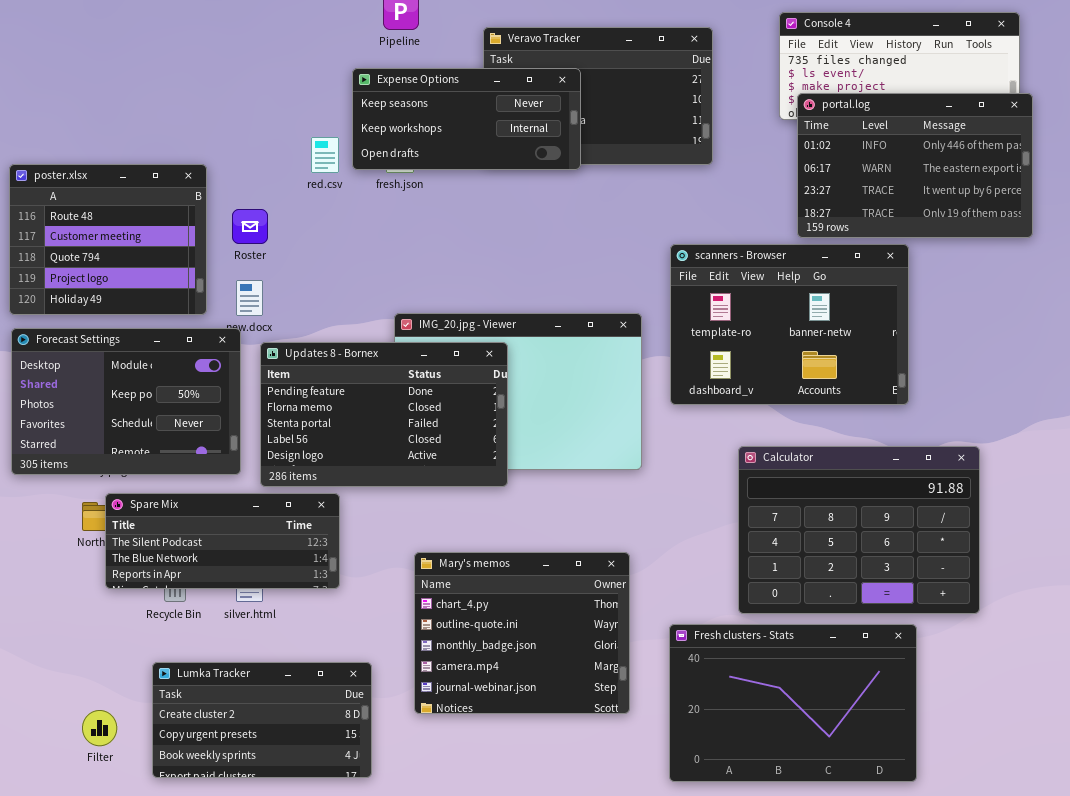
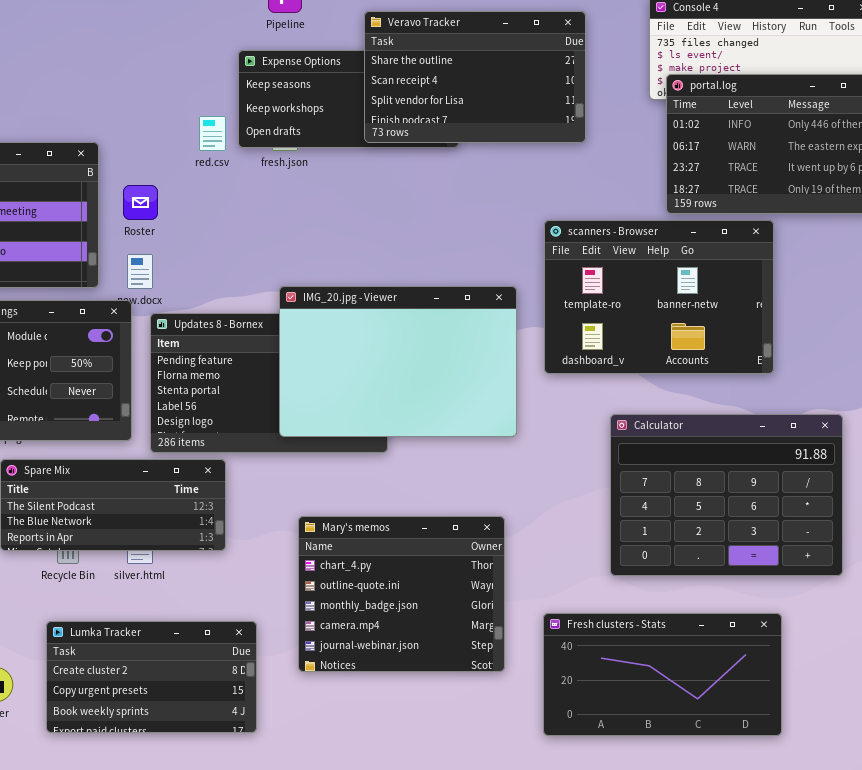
Veravo Tracker: [483,27,713,165] -> [364,11,586,143], raised
IMG_20.jpg - Viewer: [394,313,642,470] -> [279,286,517,437], raised
Fresh clusters - Stats: [669,624,917,782] -> [543,613,782,736], resized

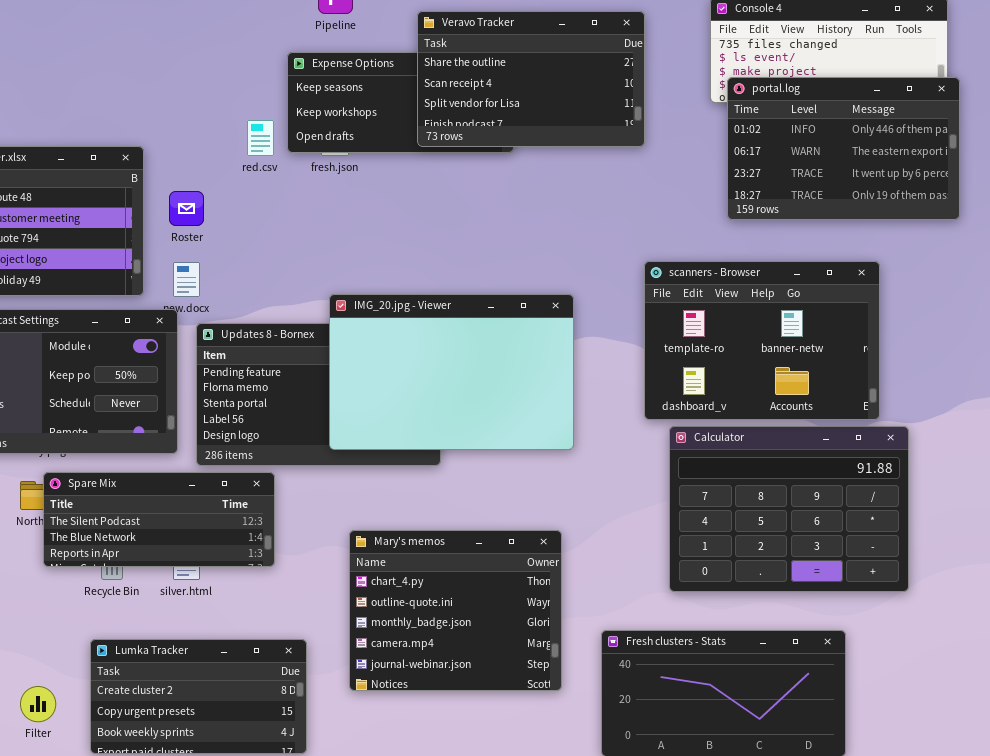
scanners - Browser: [544,220,774,374] -> [644,261,880,420], moved

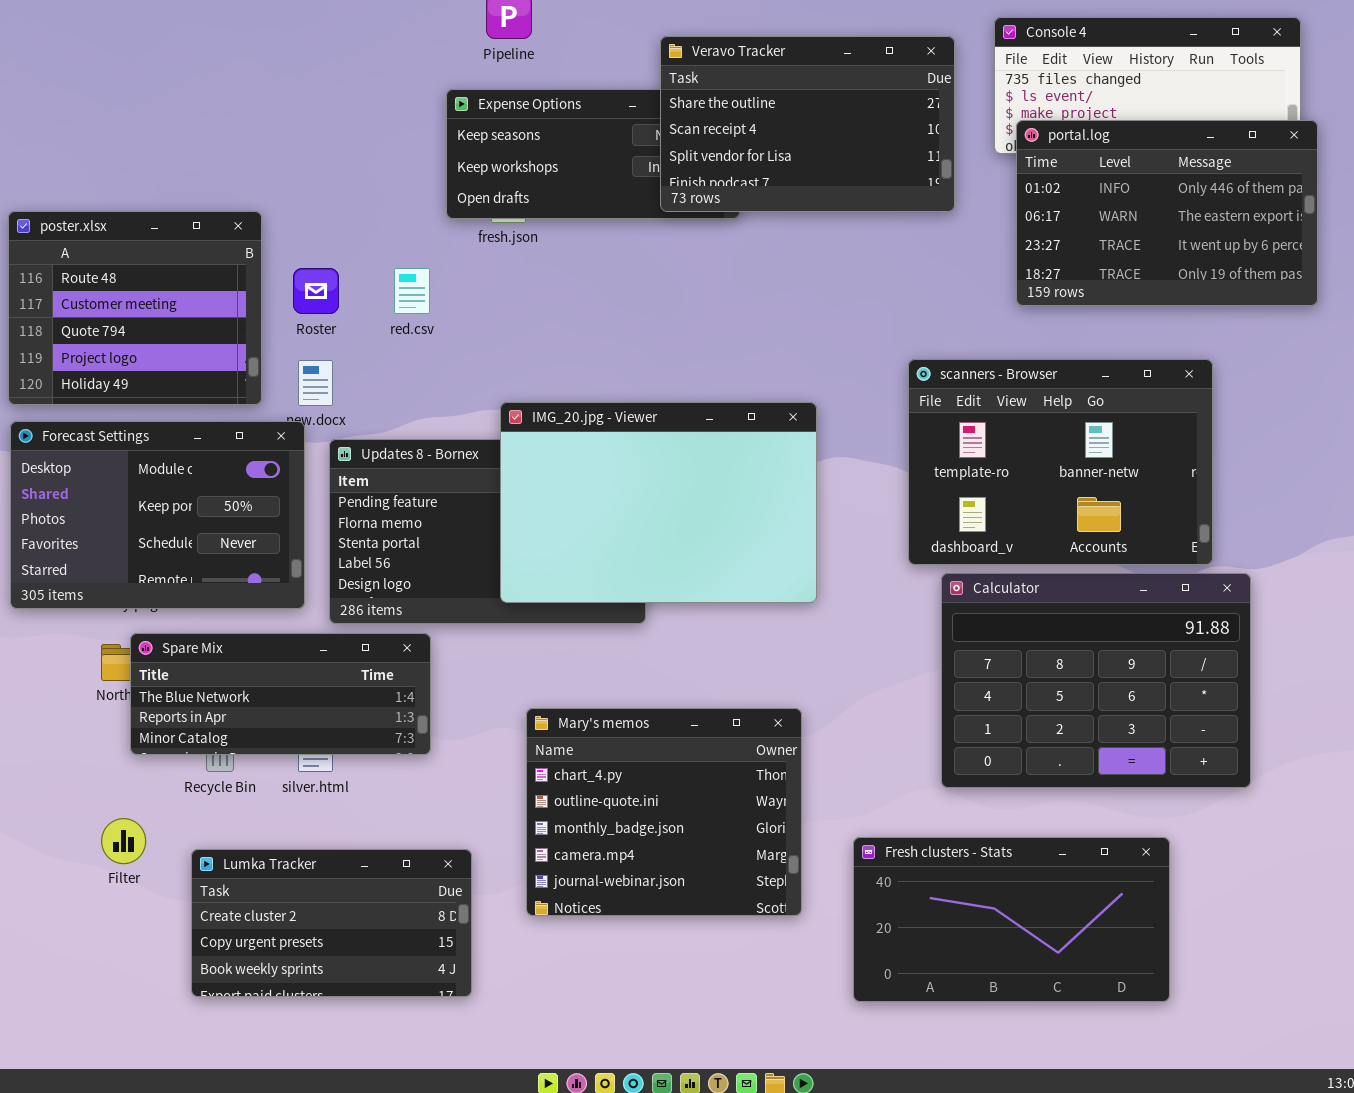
Veravo Tracker: [417,11,645,147] -> [660,36,955,212], moved
red.csv: [247,120,274,156] -> [394,268,430,314], moved
Spare Mix: [43,472,275,567] -> [130,633,431,755], scrolled down 1 row
Filter: [20,686,56,722] -> [101,818,146,864], moved

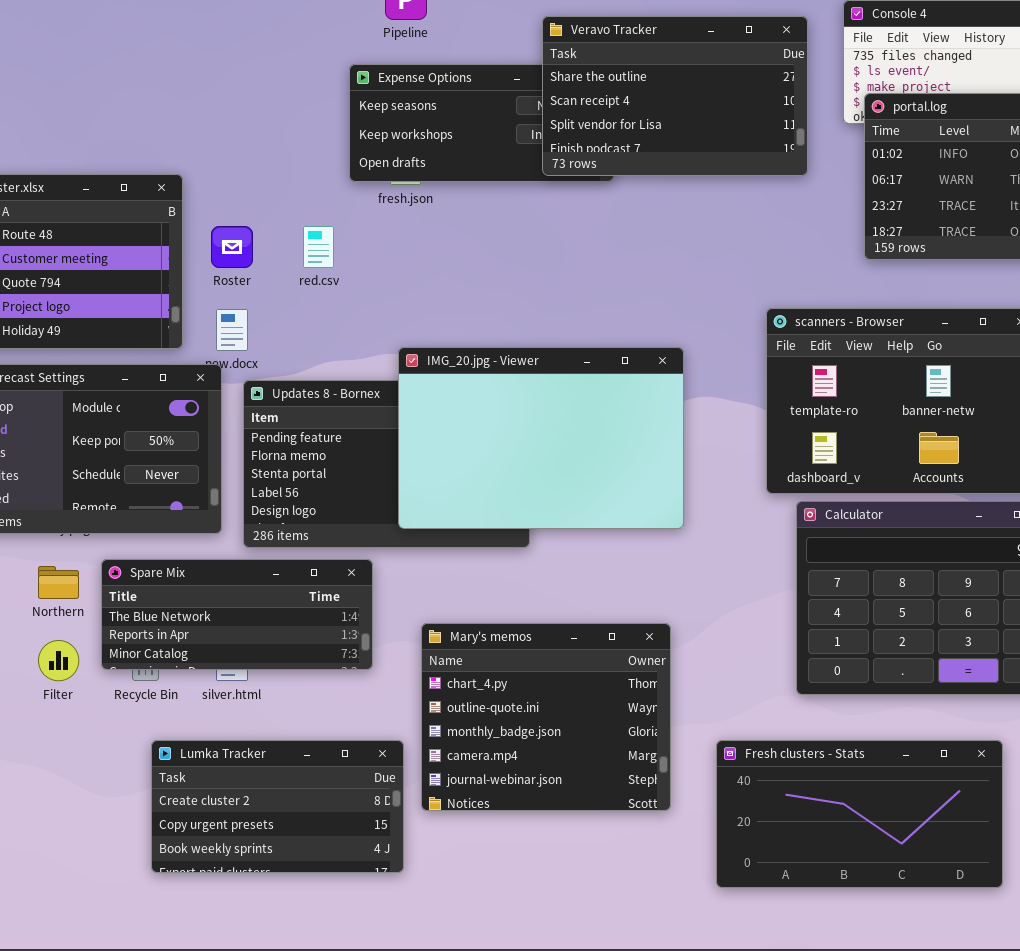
Spare Mix: [130,633,431,755] -> [101,559,373,670], moved
Filter: [101,818,146,864] -> [38,640,79,681], moved
Lumka Tracker: [191,849,472,997] -> [151,740,404,873], moved

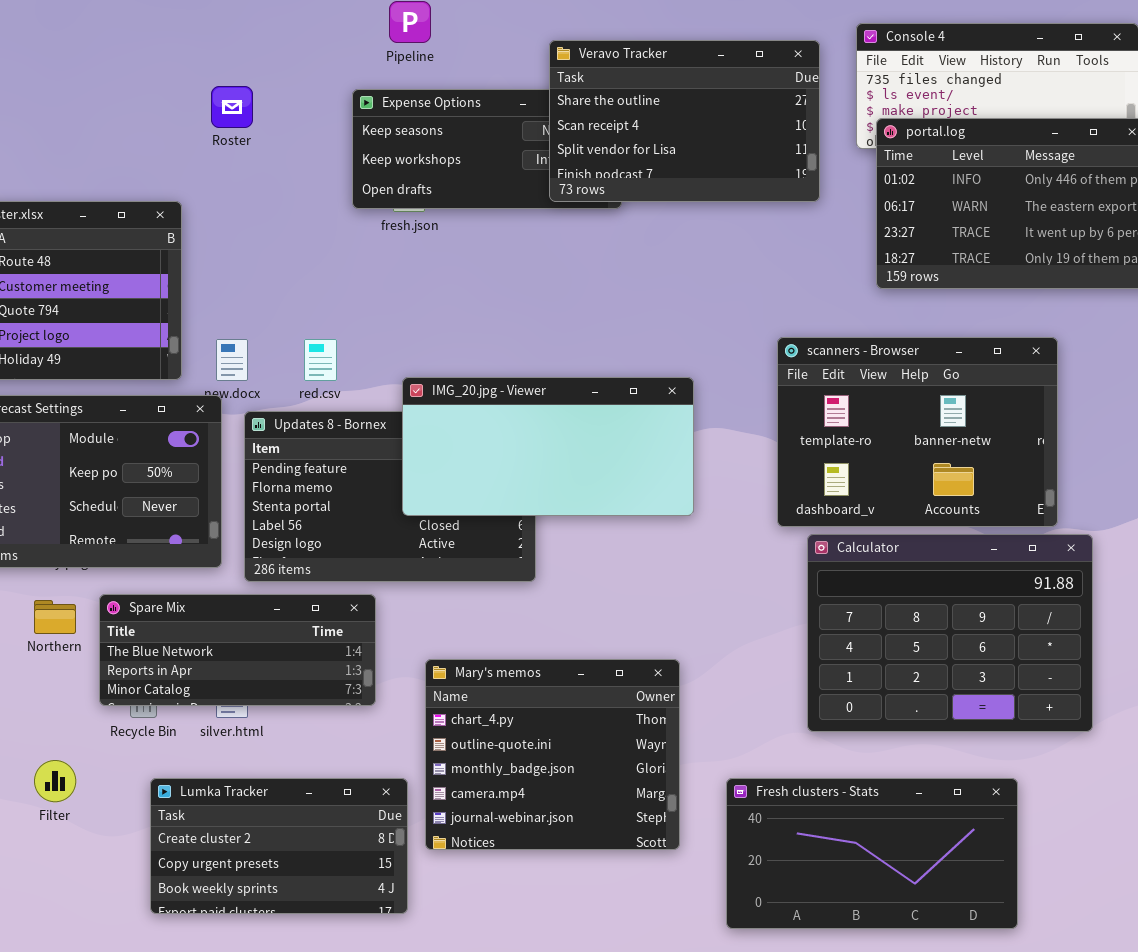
Roster: [211,226,253,268] -> [211,86,253,128], moved
red.csv: [303,226,334,268] -> [304,339,337,381], moved
IMG_20.jpg - Viewer: [398,347,684,529] -> [402,377,694,516], resized
Filter: [38,640,79,681] -> [34,760,76,802], moved

